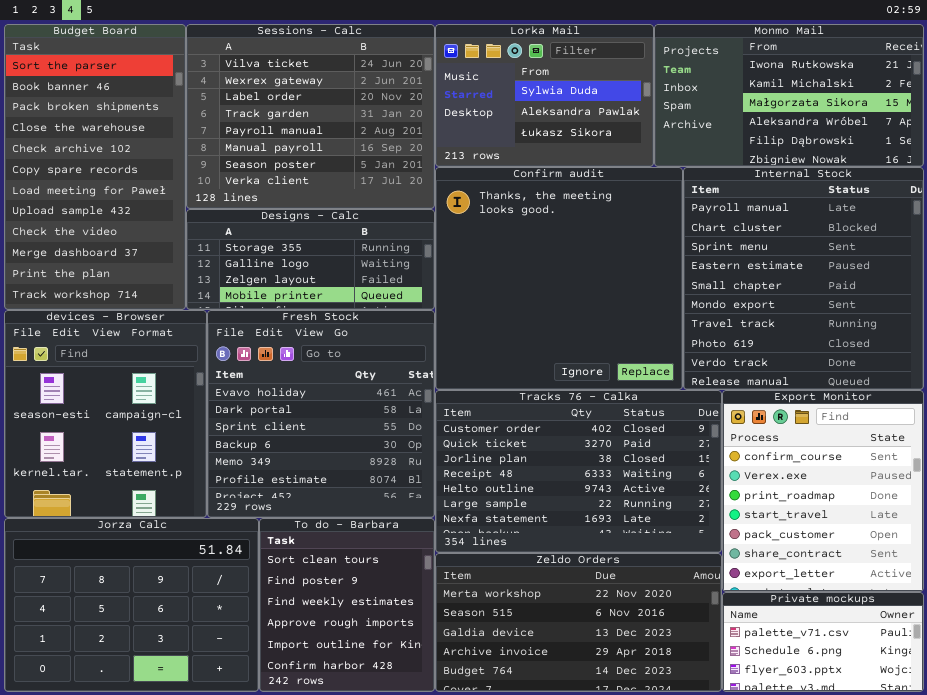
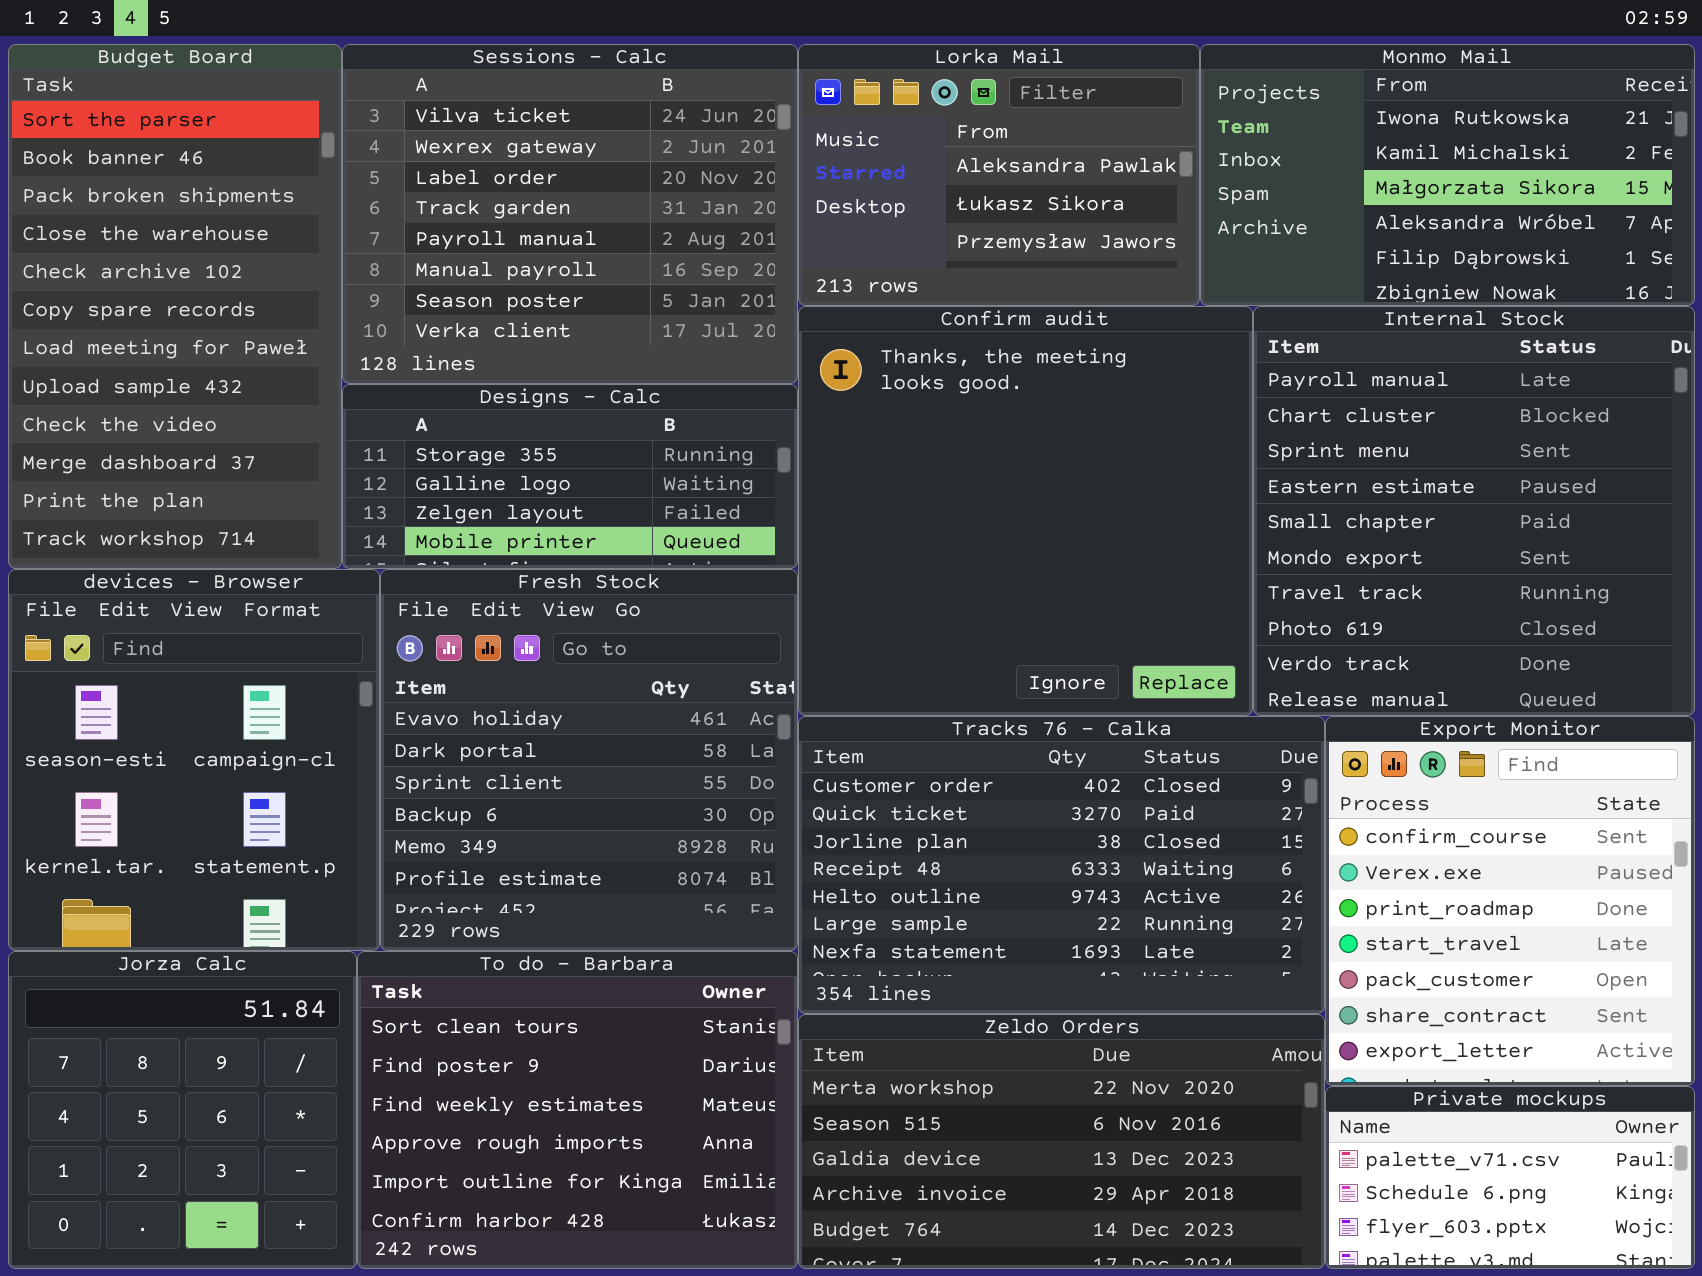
Lorka Mail: [435,24,654,167] -> [798,44,1200,306], scrolled down 1 row
Jorza Calc: [4,518,259,692] -> [8,951,357,1269], resized
To do - Barbara: [259,518,435,692] -> [357,951,798,1269], resized

